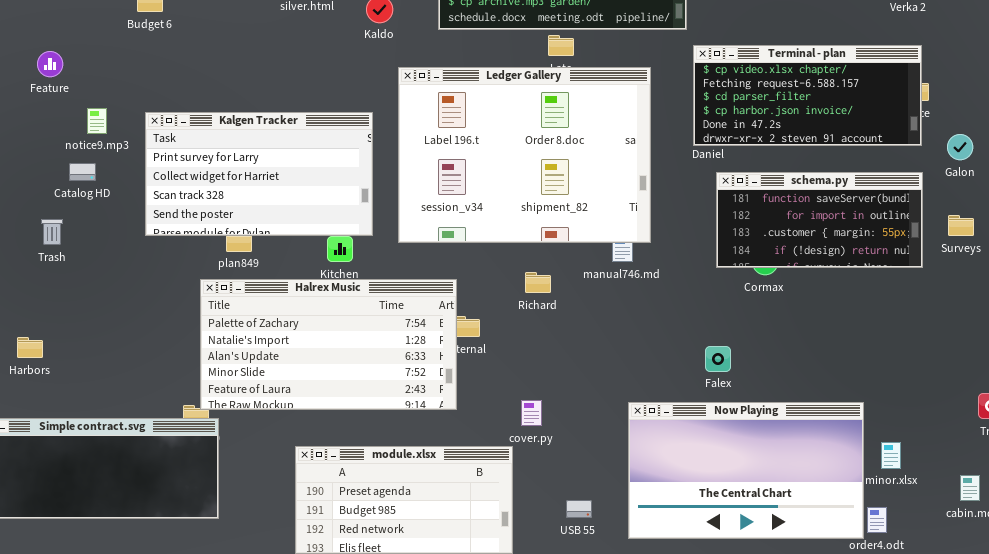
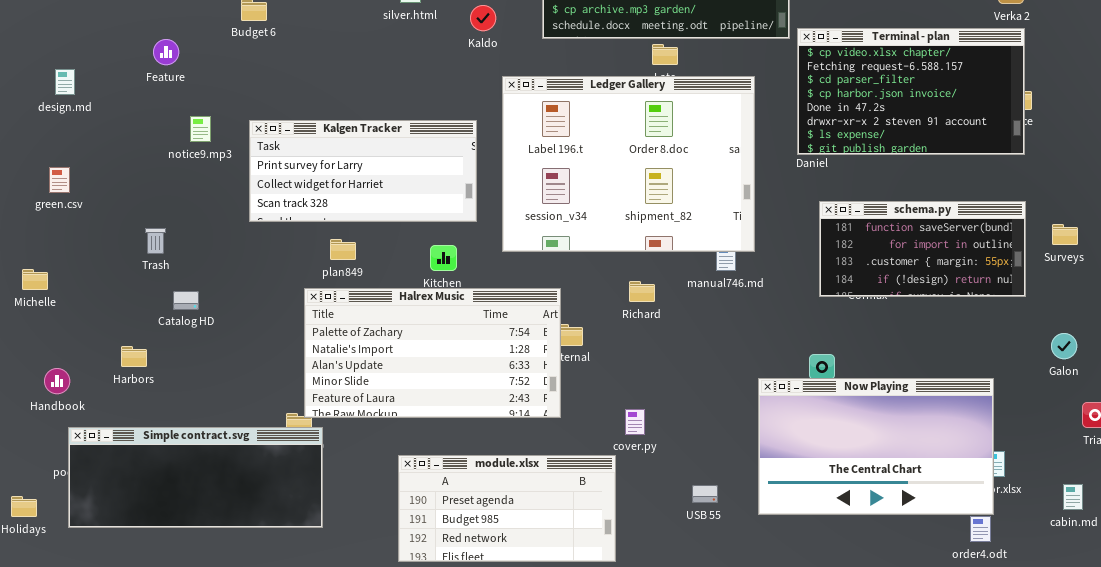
Terminal - plan: [693,45,922,146] -> [797,28,1025,155], resized
Feature: [37,51,63,77] -> [153,39,179,65], moved
Kalgen Tracker: [145,112,373,236] -> [249,120,477,222], resized
Galon: [947,134,973,160] -> [1051,333,1077,359], moved
Catalog HD: [69,163,96,181] -> [173,291,199,310], moved
schema.py: [716,172,923,268] -> [819,201,1026,297], moved
Now Playing: [628,402,864,539] -> [758,378,994,515], moved
USB 55: [566,500,592,518] -> [692,485,718,503], moved

